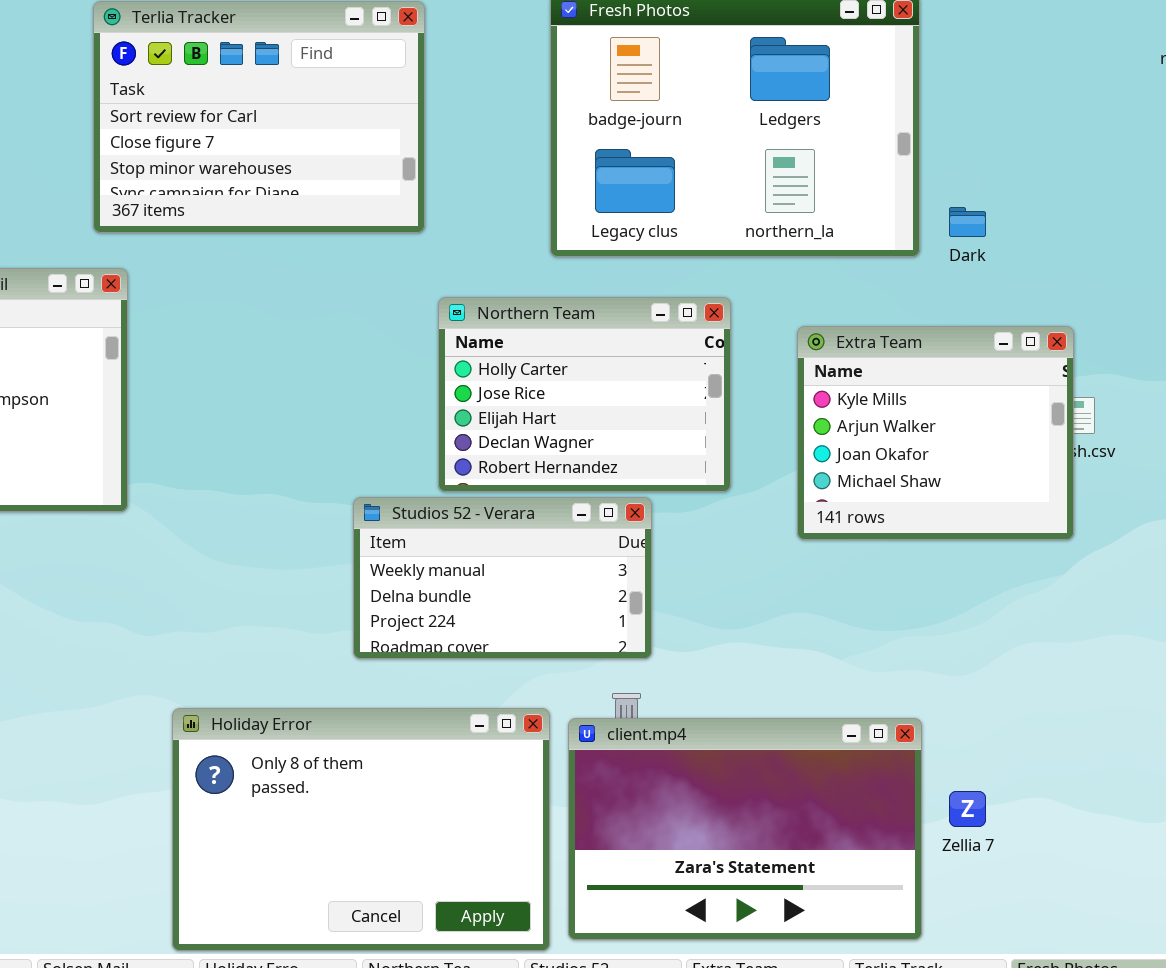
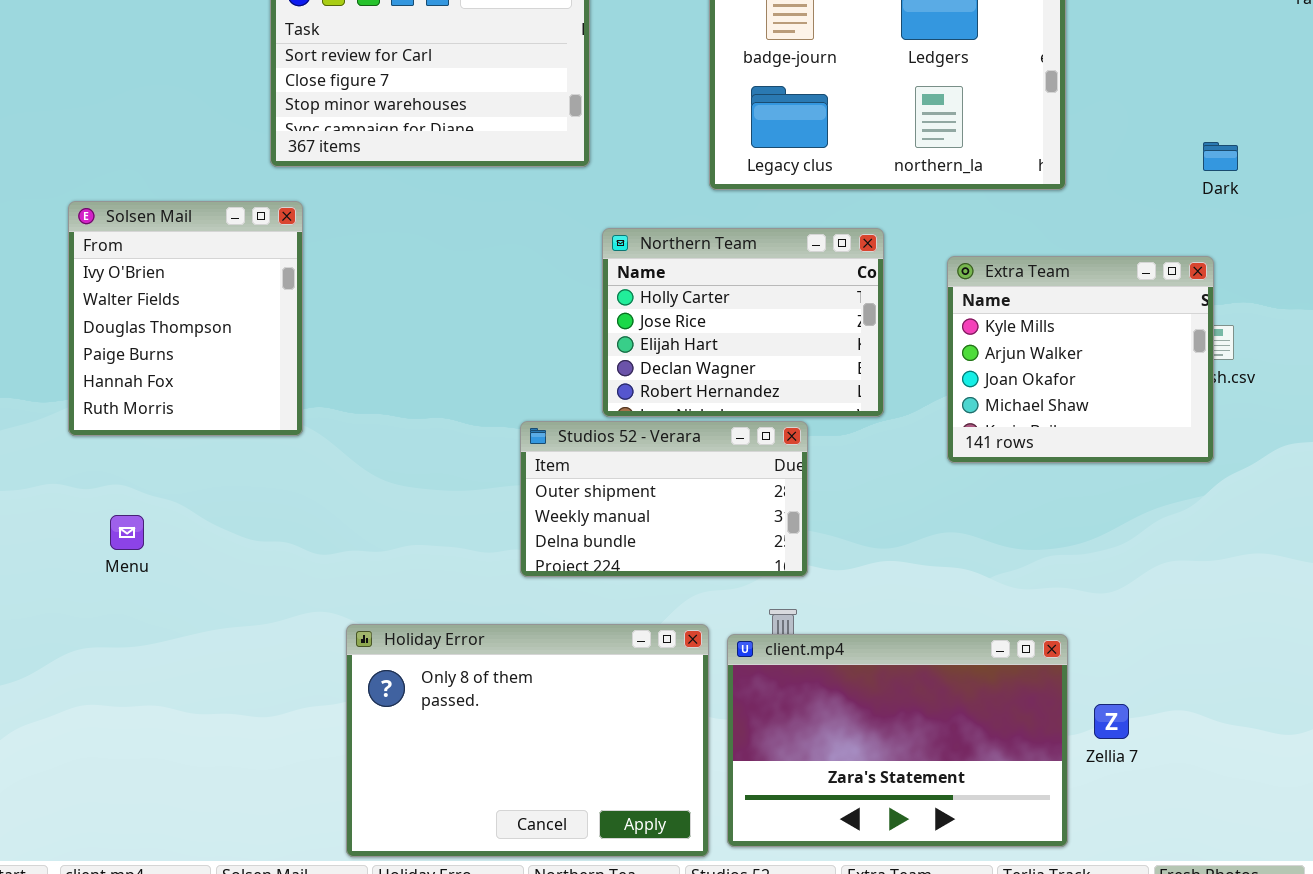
Dark: [949,207,986,237] -> [1203,142,1238,171], moved
Studios 52 - Verara: [353,497,652,659] -> [520,421,808,577], scrolled up 1 row

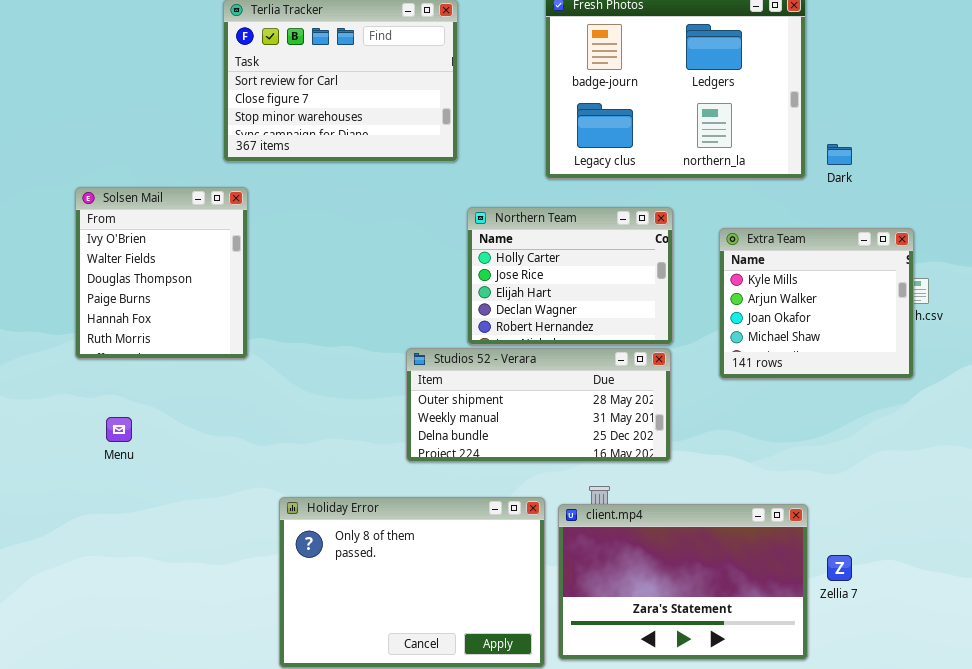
Dark: [1203,142,1238,171] -> [827,144,852,165], moved
Studios 52 - Verara: [520,421,808,577] -> [406,348,671,462], resized

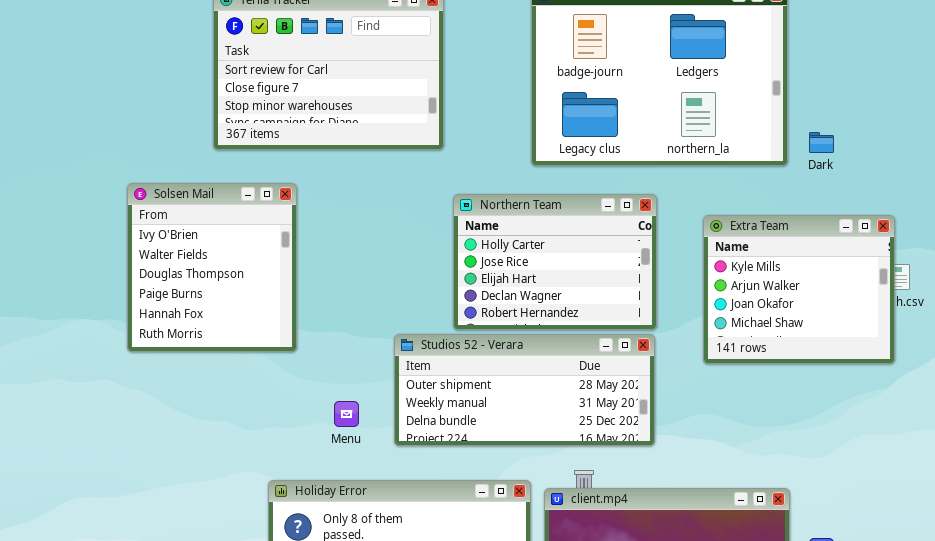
Solsen Mail: [75,187,248,359] -> [127,183,297,352], moved
Menu: [106,417,132,442] -> [334,401,359,427], moved

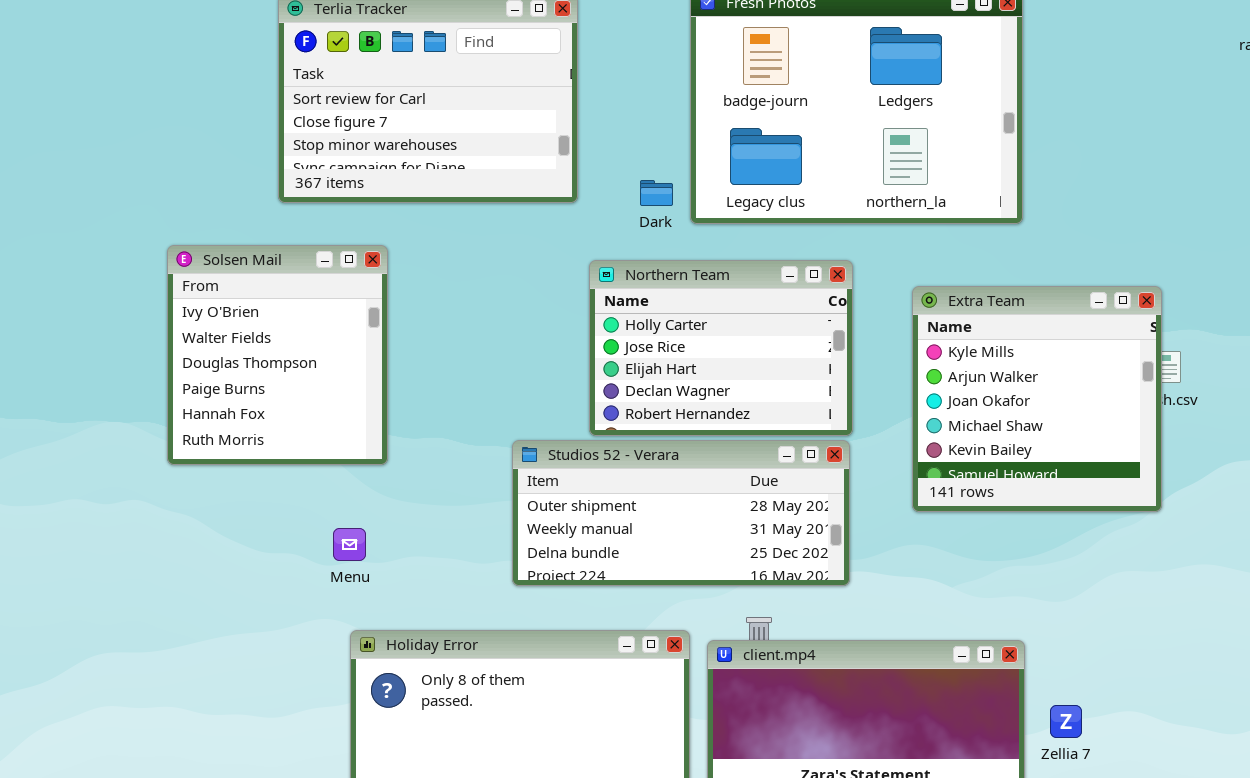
Dark: [809,132,834,153] -> [640,180,673,206], moved
Extra Team: [703,215,895,364] -> [912,286,1162,512], resized
Menu: [334,401,359,427] -> [333,528,366,561], moved

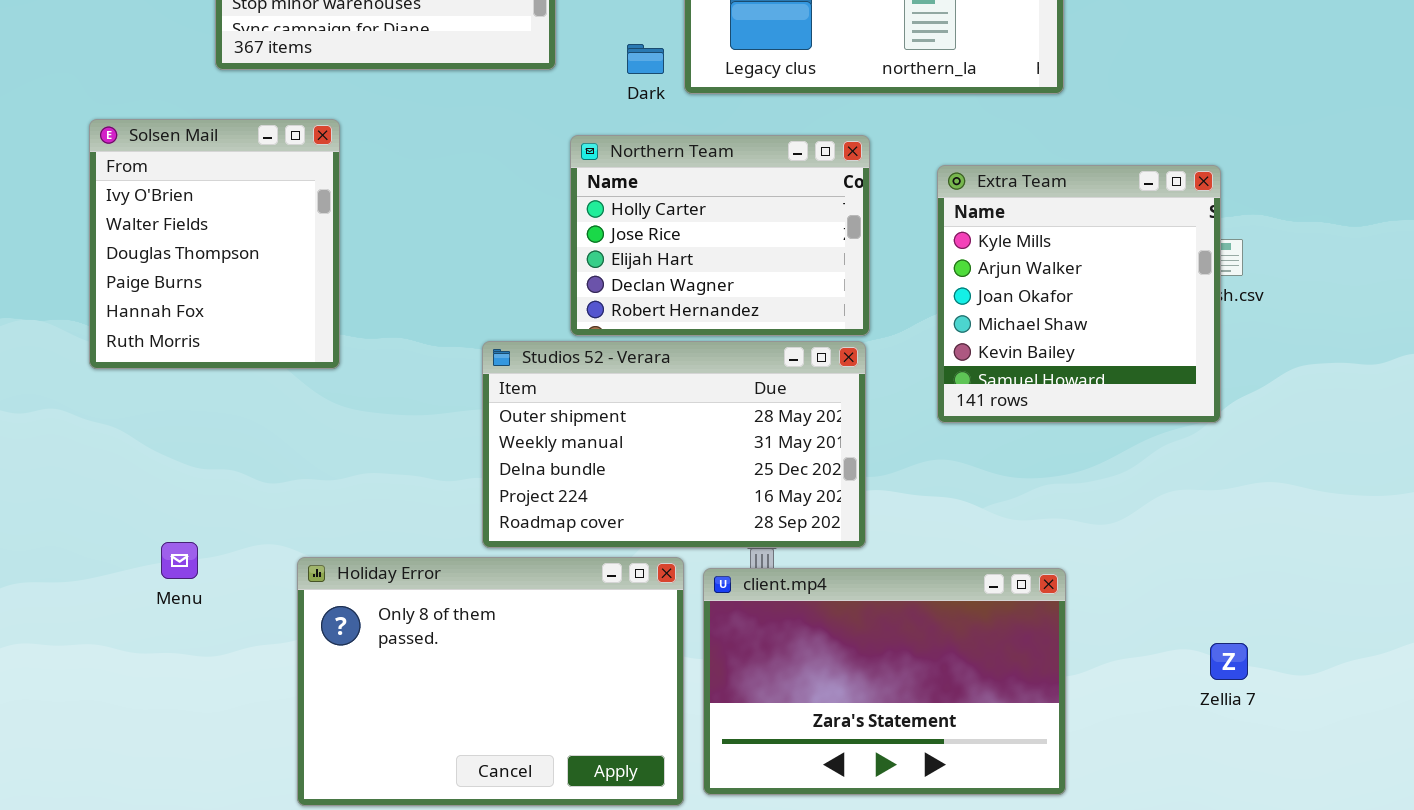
Studios 52 - Verara: [512,440,850,586] -> [482,341,866,548], resized
Menu: [333,528,366,561] -> [161,542,198,579], moved
Zellia 7: [1050,705,1082,738] -> [1210,643,1248,680], moved

